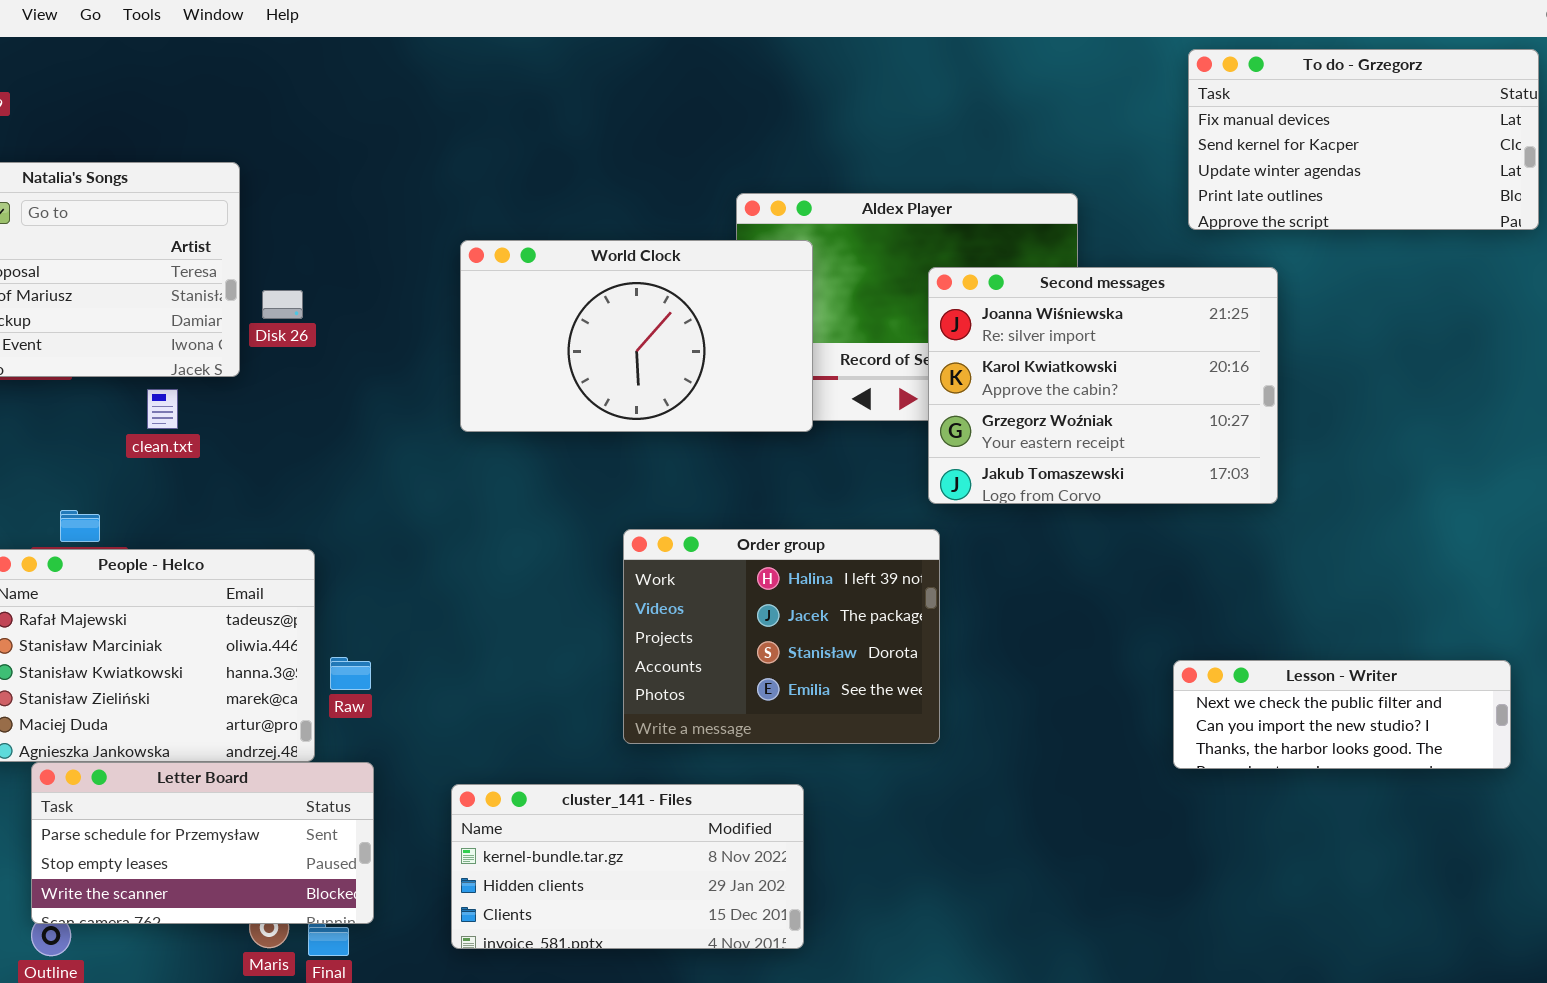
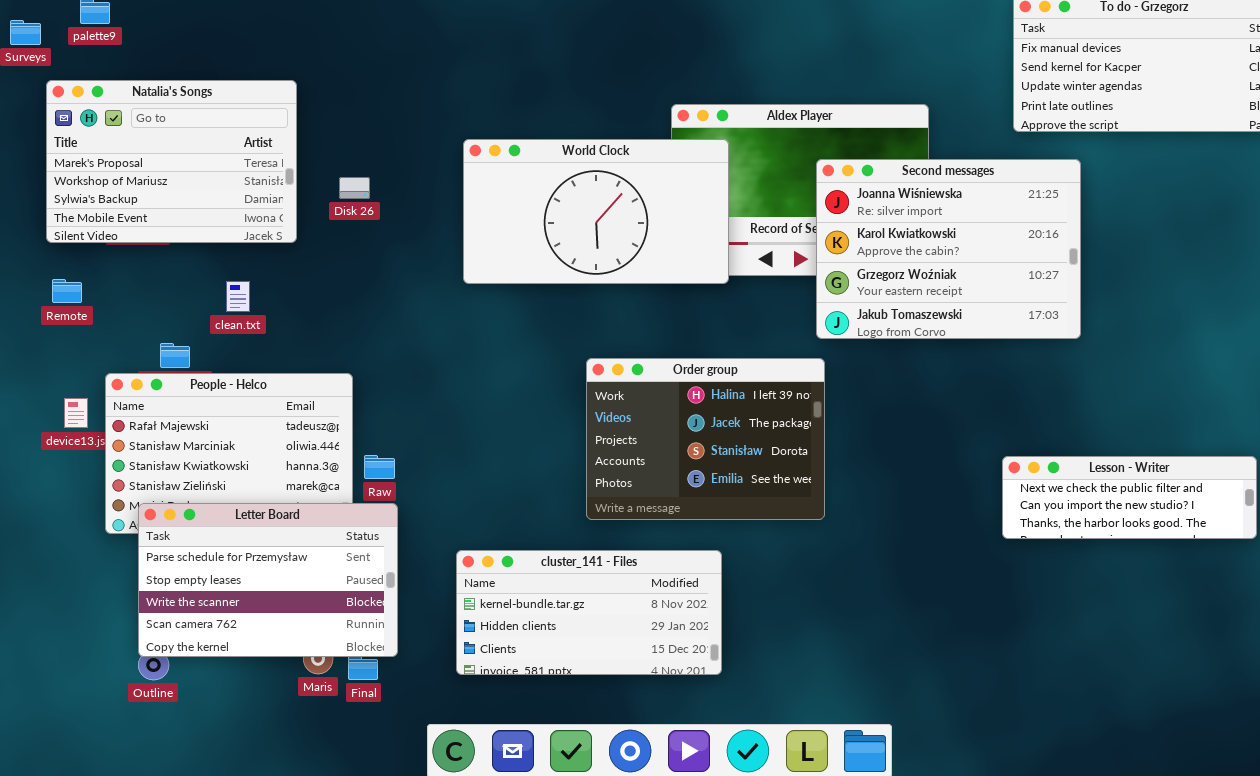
Disk 26: [262,290,303,319] -> [339,177,370,199], moved
clean.txt: [147,389,178,429] -> [226,281,250,312], moved
Letter Board: [31,762,374,924] -> [138,503,398,657], resized

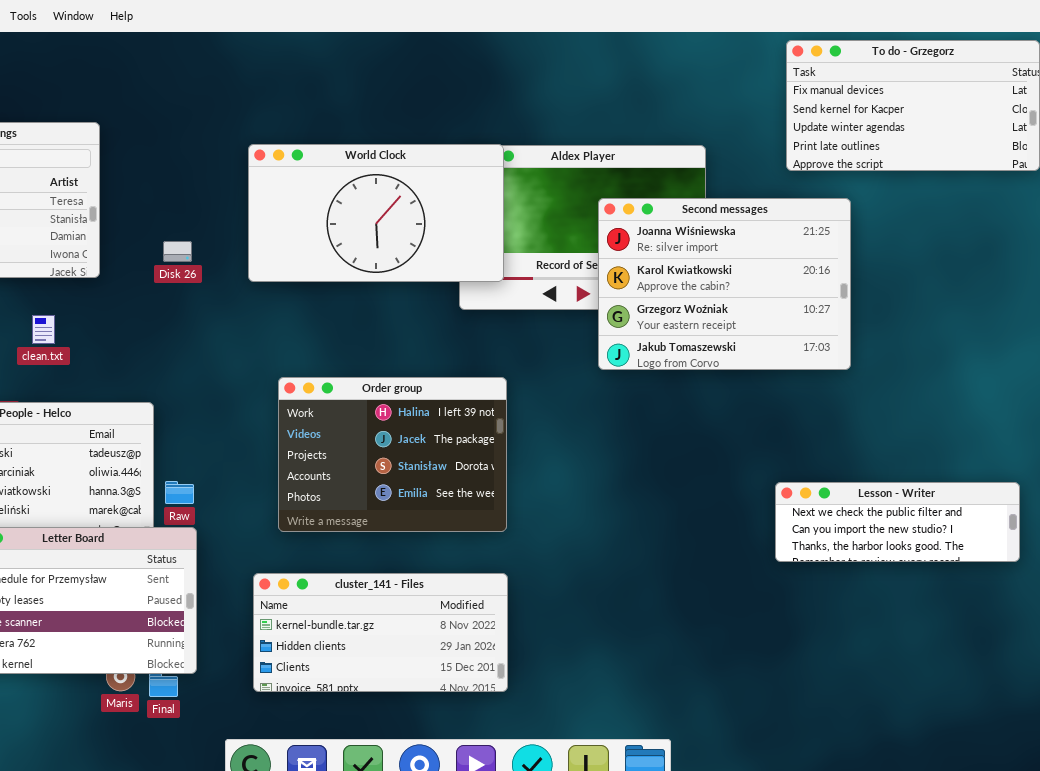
World Clock: [463,139,729,284] -> [248,144,504,282], moved
Disk 26: [339,177,370,199] -> [163,241,192,262], moved
Order group: [586,358,825,520] -> [278,377,507,532], moved

